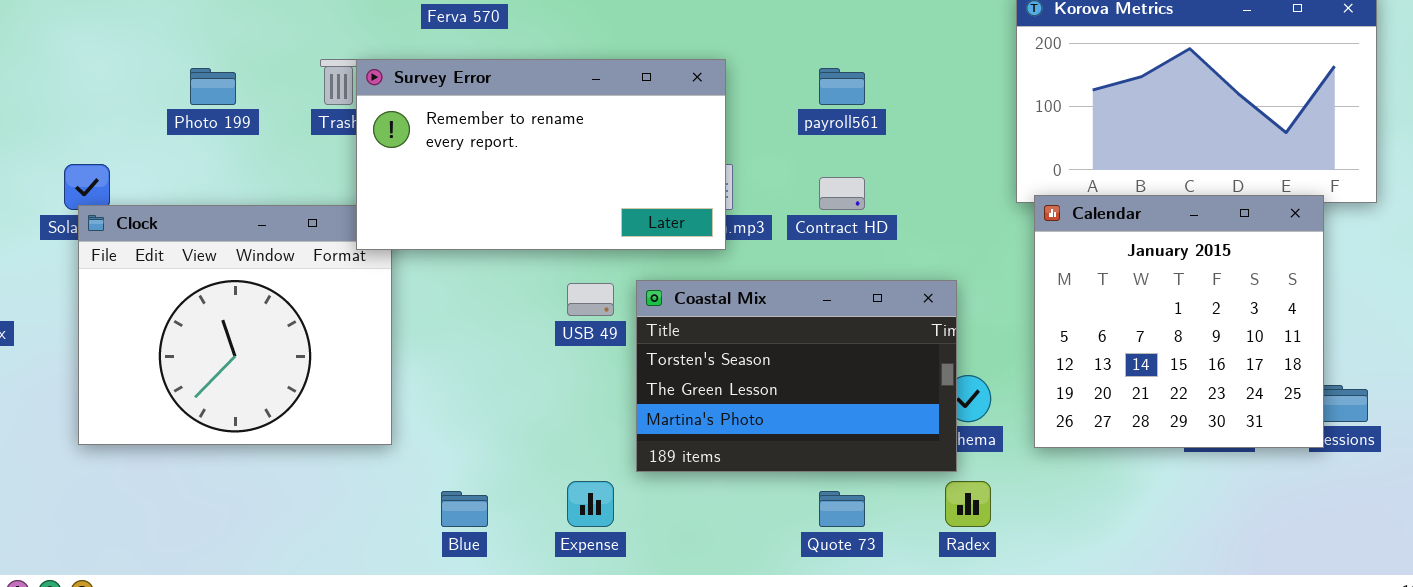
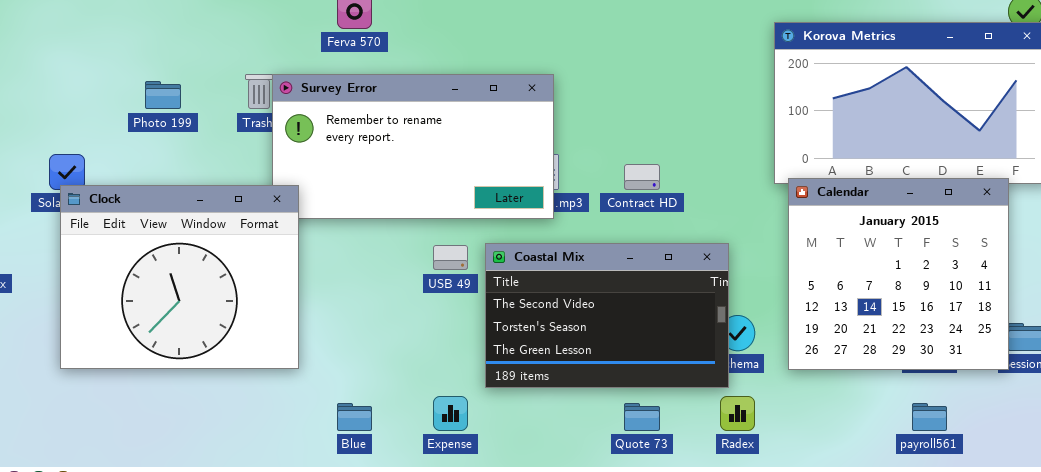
payroll561: [819,68,865,105] -> [912,403,947,431], moved
Clock: [78,205,392,445] -> [60,185,299,369], raised
Coastal Mix: [636,280,957,472] -> [485,243,729,388], scrolled up 1 row

